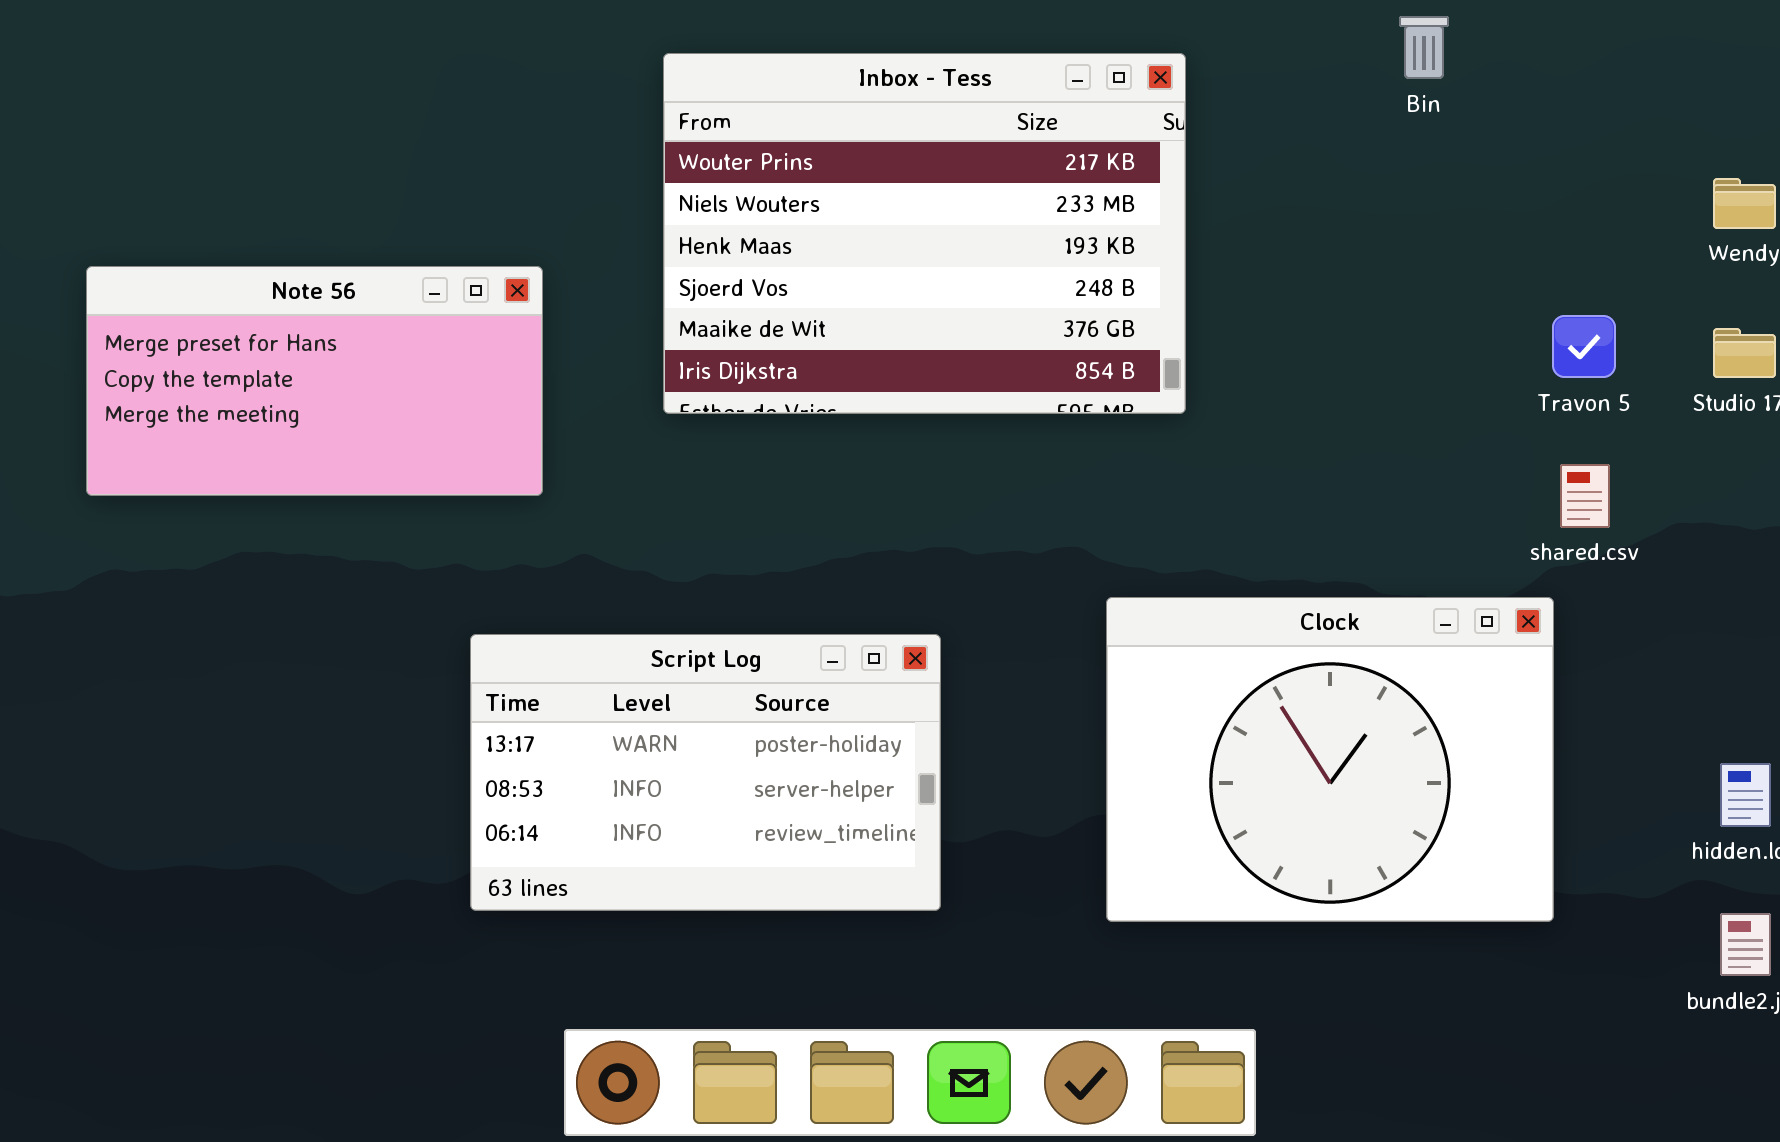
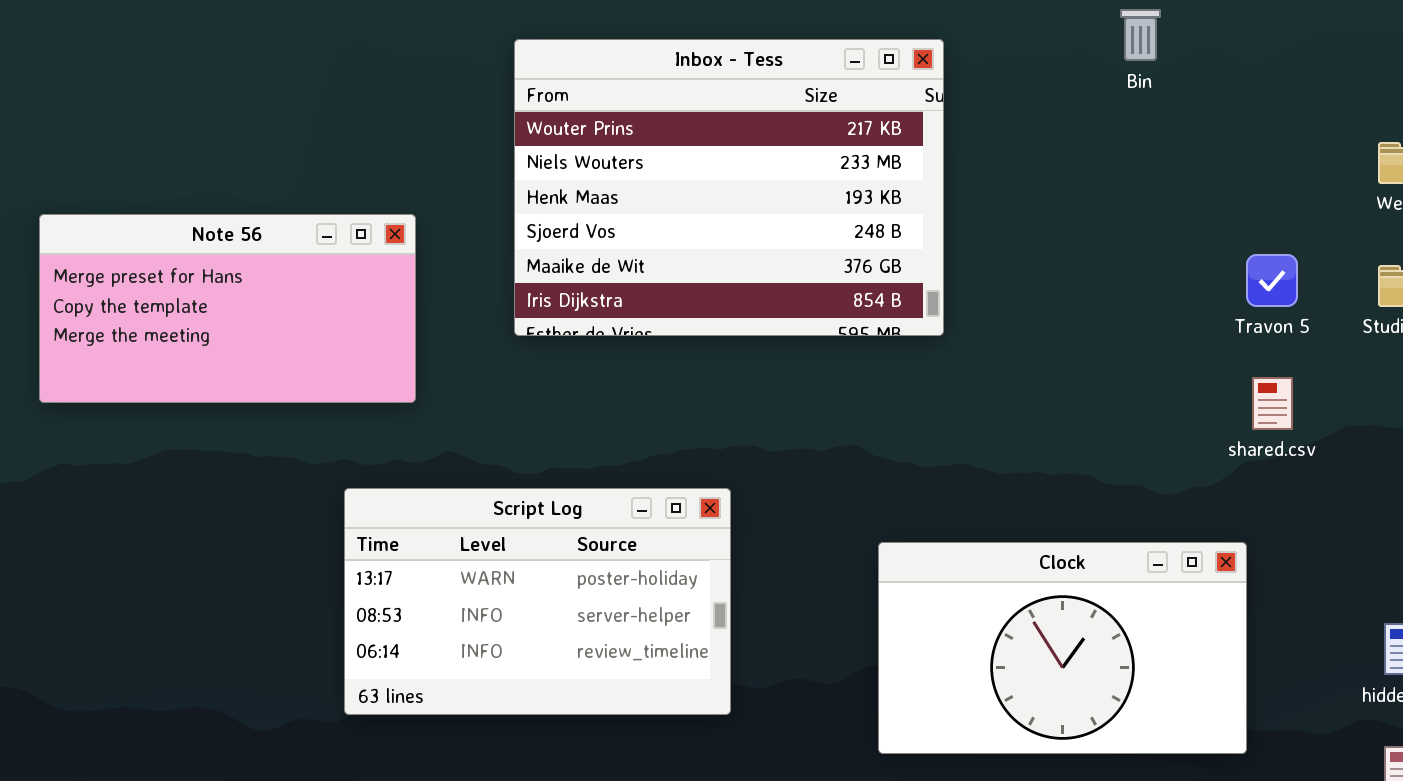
Clock: [1106,597,1554,922] -> [878,542,1247,754], resized
Script Log: [470,634,941,911] -> [344,488,731,715], moved

